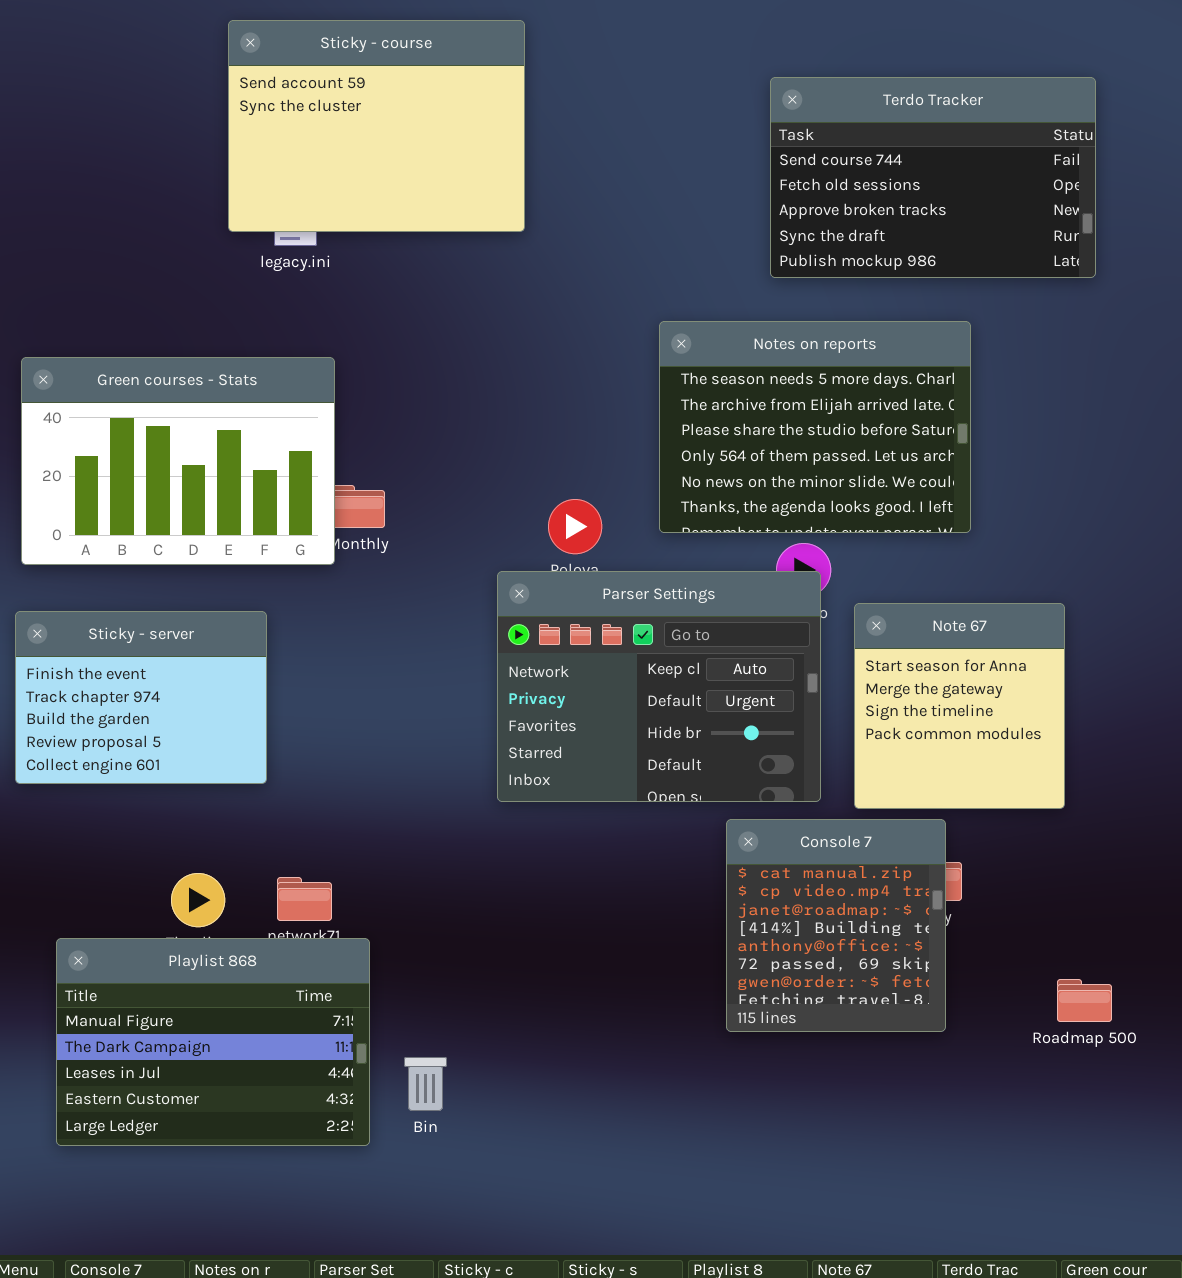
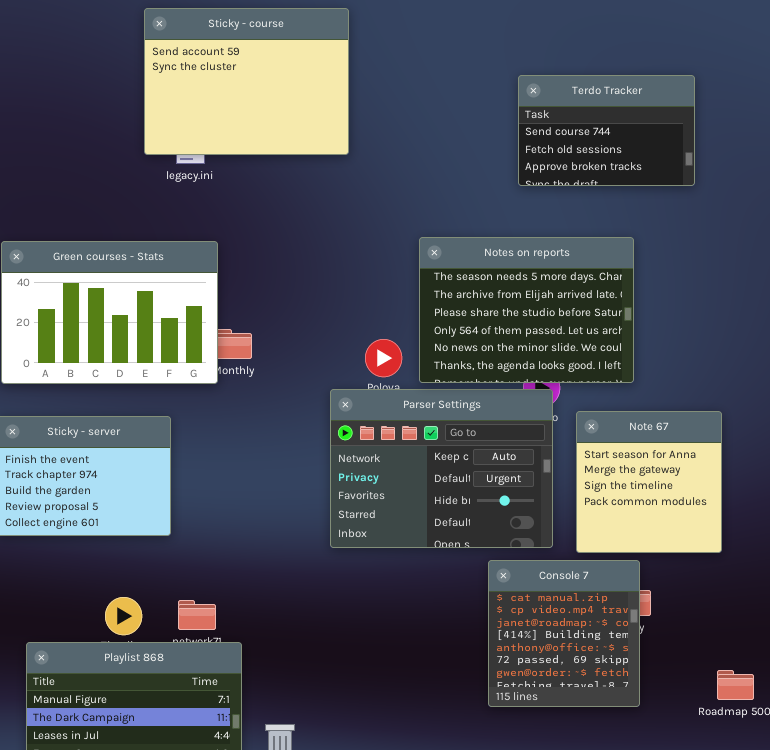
Terdo Tracker: [770,77,1096,278] -> [518,75,695,186], resized
Notes on reports: [659,321,971,533] -> [419,237,634,383], moved

